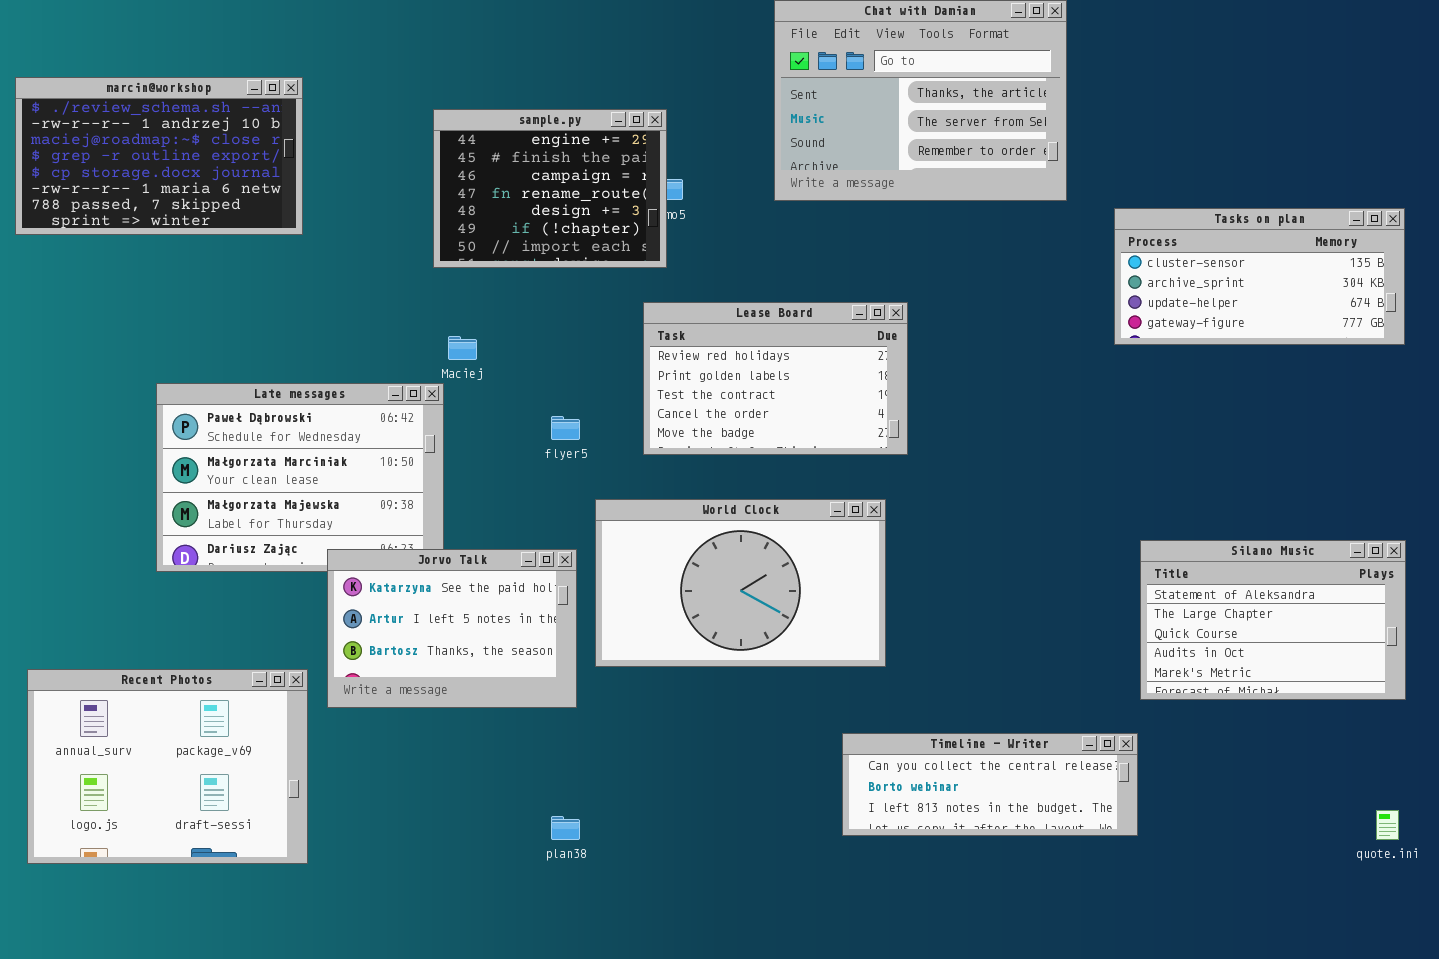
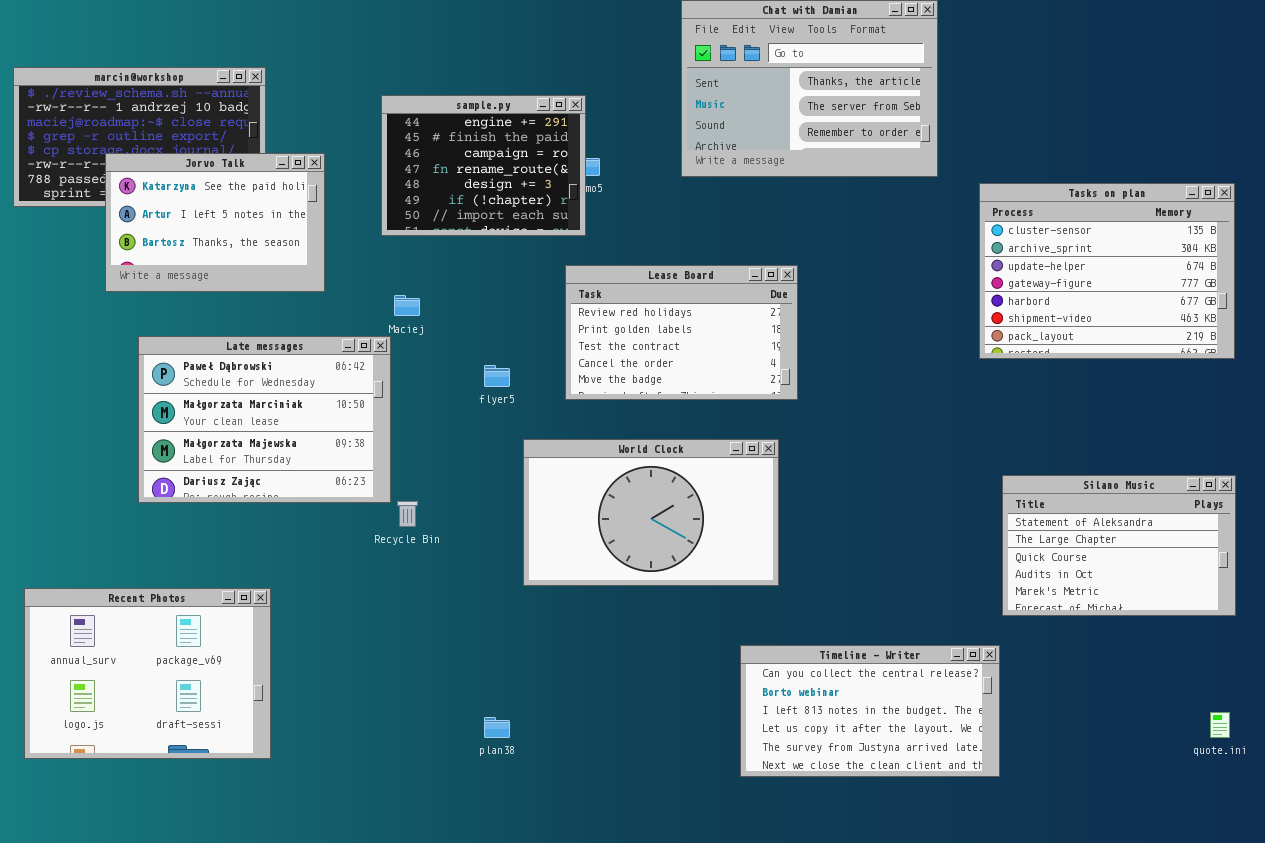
Tasks on plan: [1114,208,1405,345] -> [979,183,1235,359], resized
Jorvo Talk: [327,549,577,708] -> [105,153,325,292], moved
Timeline - Writer: [842,733,1138,836] -> [740,645,1000,777], resized

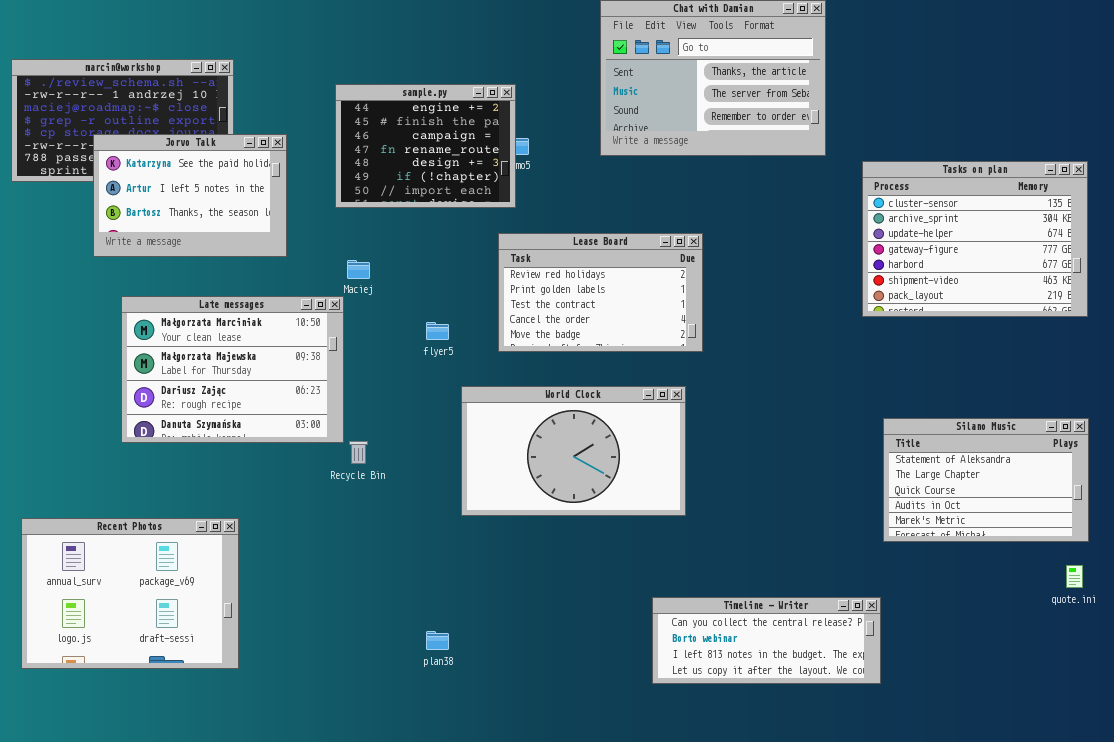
Late messages: [138,336,391,503] -> [121,296,344,443], scrolled down 1 row
Timeline - Writer: [740,645,1000,777] -> [652,597,881,684], resized
quote.ini: [1210,712,1230,738] -> [1066,565,1083,588], moved

